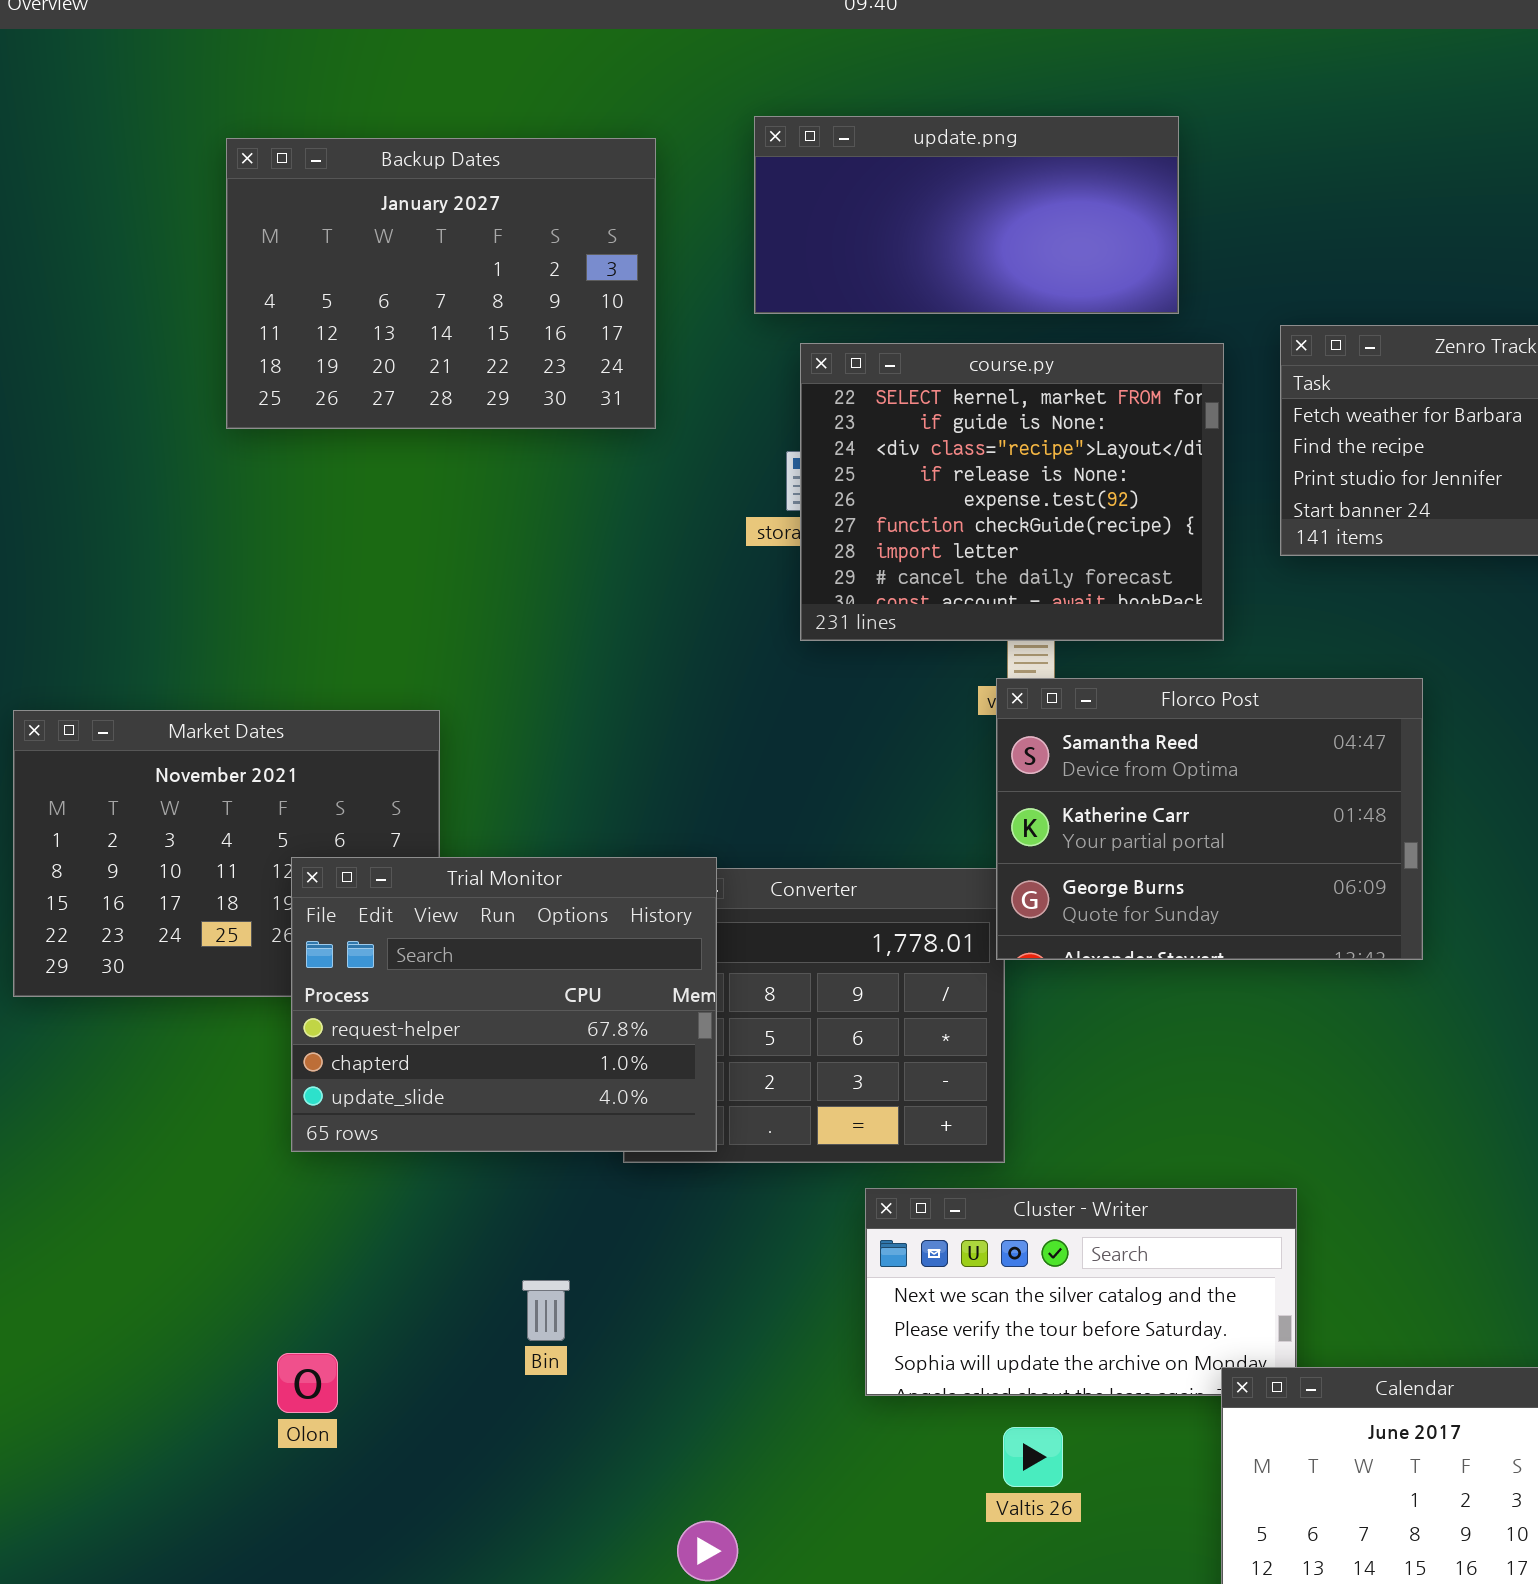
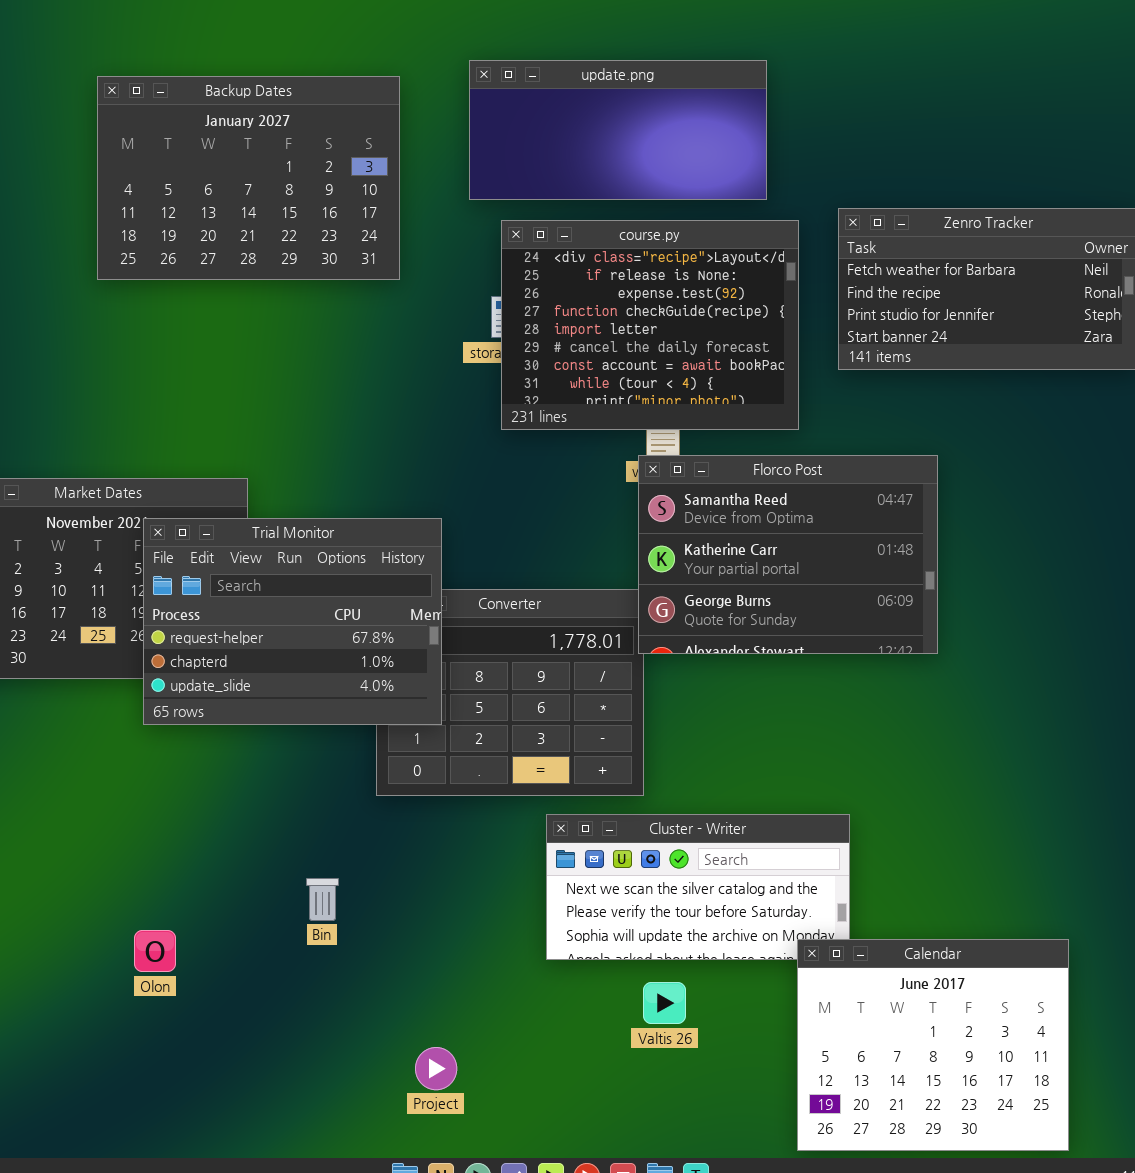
course.py: [800,343,1224,641] -> [501,220,799,430], scrolled down 2 rows
Trial Monitor: [291,857,717,1152] -> [143,518,442,725], moved

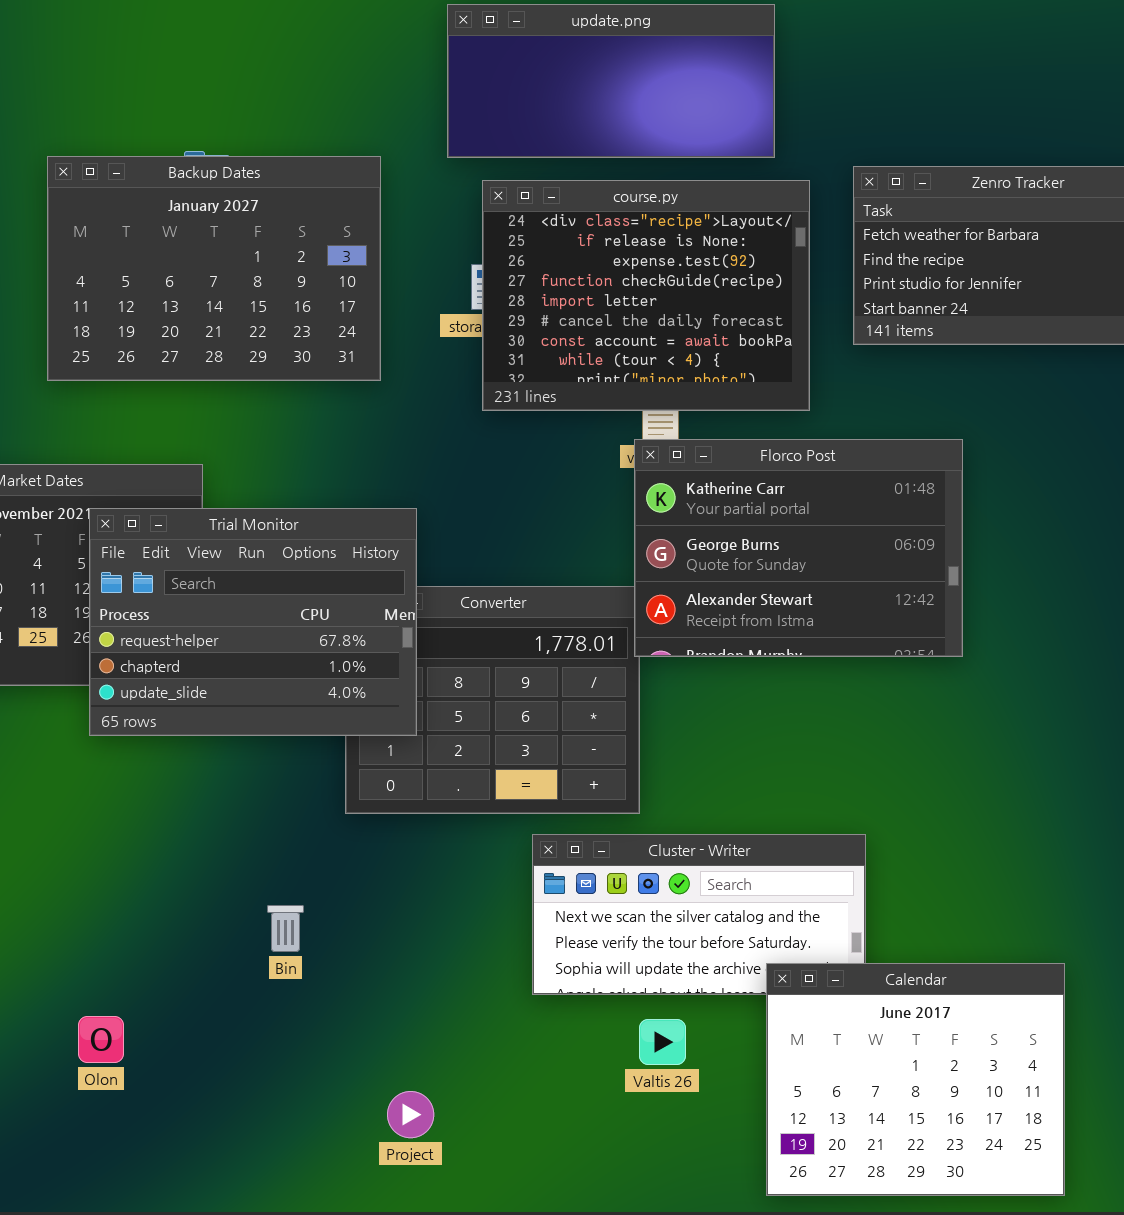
Backup Dates: [97,76,400,280] -> [47,156,381,381], moved
Florco Post: [638,455,938,654] -> [634,439,963,657], scrolled down 1 row
Olon: [134,930,176,972] -> [78,1016,124,1063], moved
Calendar: [797,939,1069,1151] -> [766,963,1065,1196], moved

